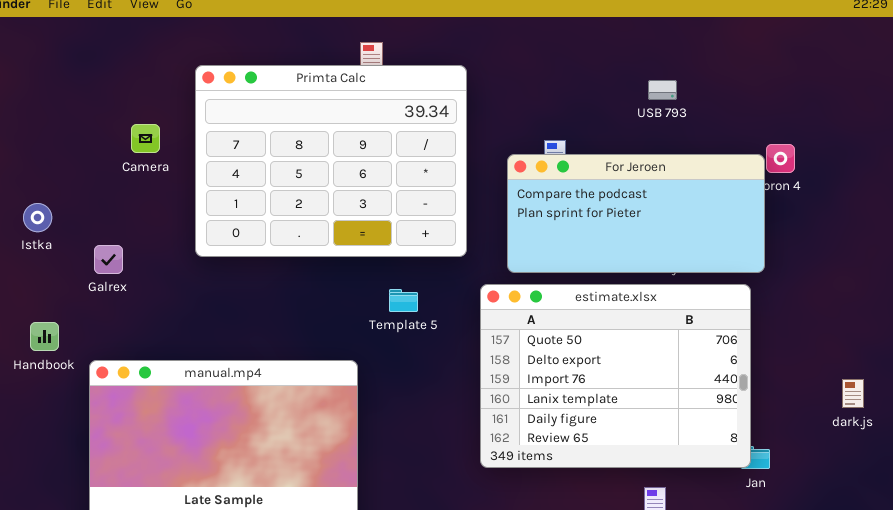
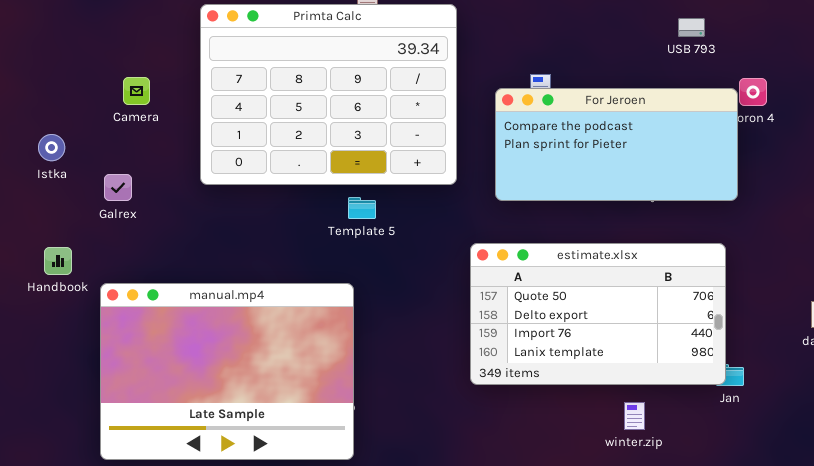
USB 793: [648,80,677,100] -> [678,18,705,37], moved
Camera: [131,124,160,153] -> [123,77,150,105], moved
estimate.xlsx: [480,284,751,468] -> [470,243,726,385], resized
Template 5: [389,289,418,312] -> [348,197,376,219], moved

